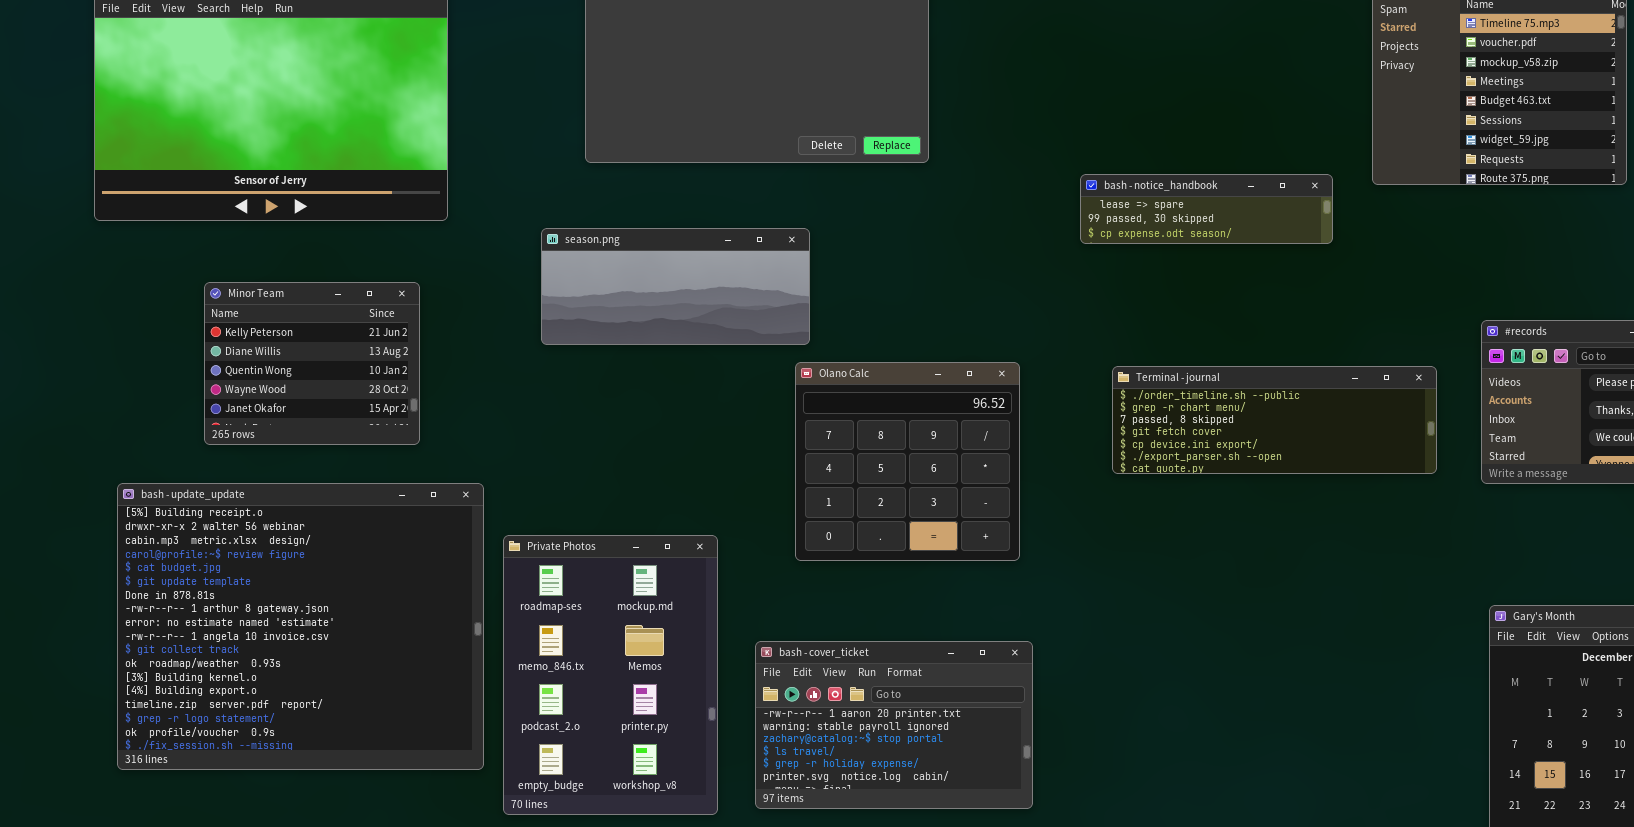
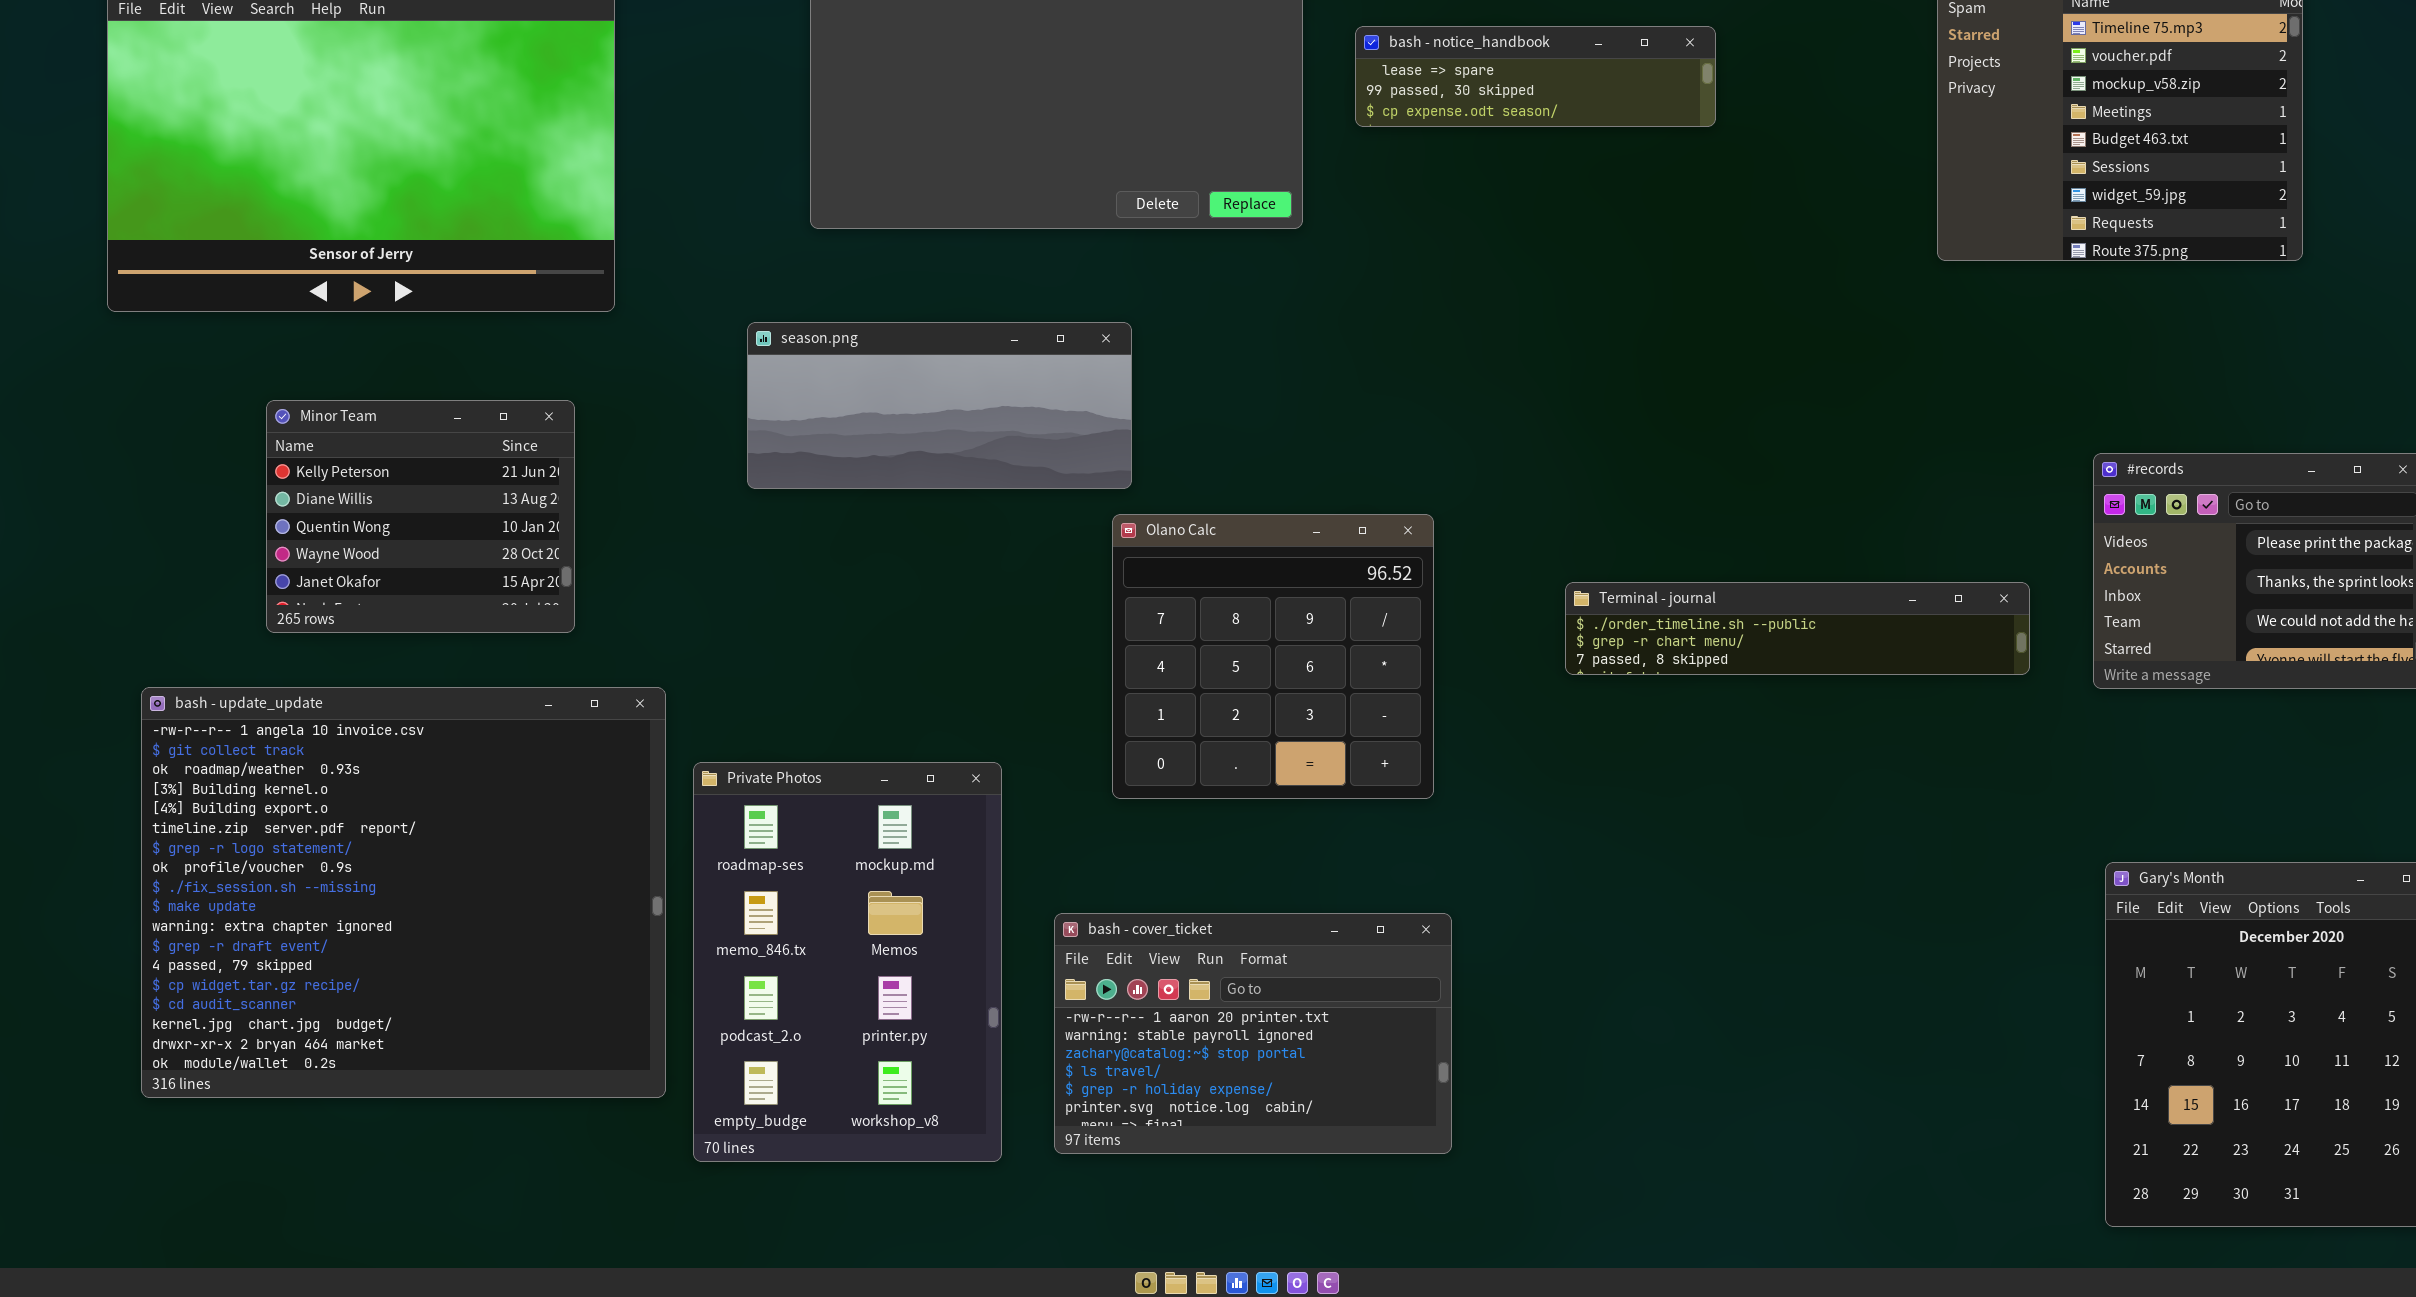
bash - notice_handbook: [1080,174,1333,244] -> [1355,26,1716,127], moved
Terminal - journal: [1112,366,1437,474] -> [1565,582,2030,675], resized
bash - update_update: [117,483,484,770] -> [141,687,666,1098], scrolled down 9 rows

